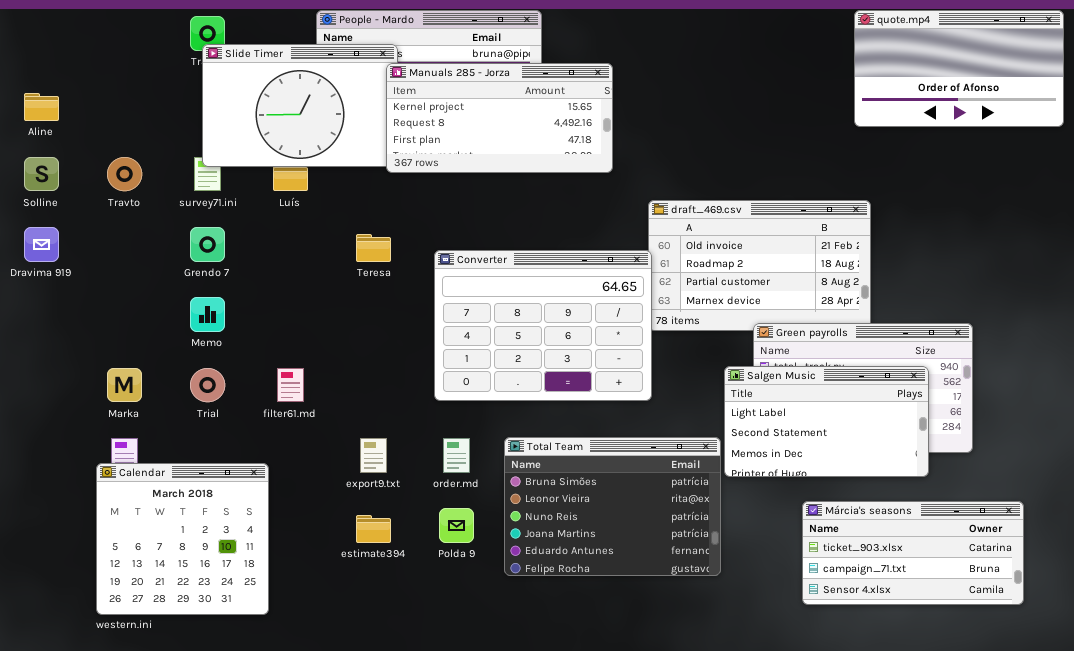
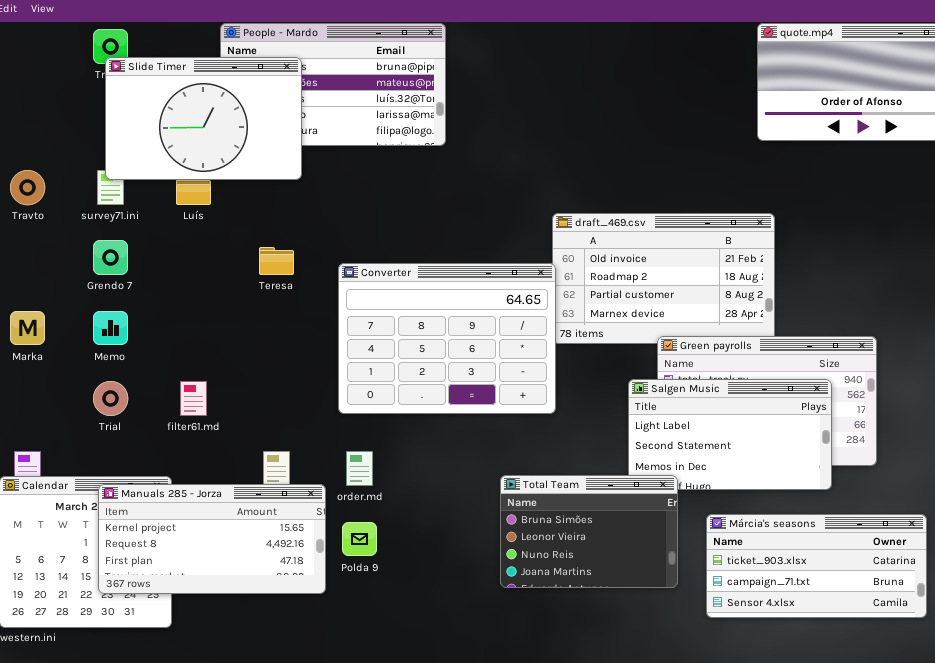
Manuals 285 - Jorza: [386,63,613,173] -> [98,484,326,594], moved
Marka: [107,368,142,402] -> [10,311,45,345], moved
Total Team: [504,437,721,576] -> [500,475,678,588], moved, resized

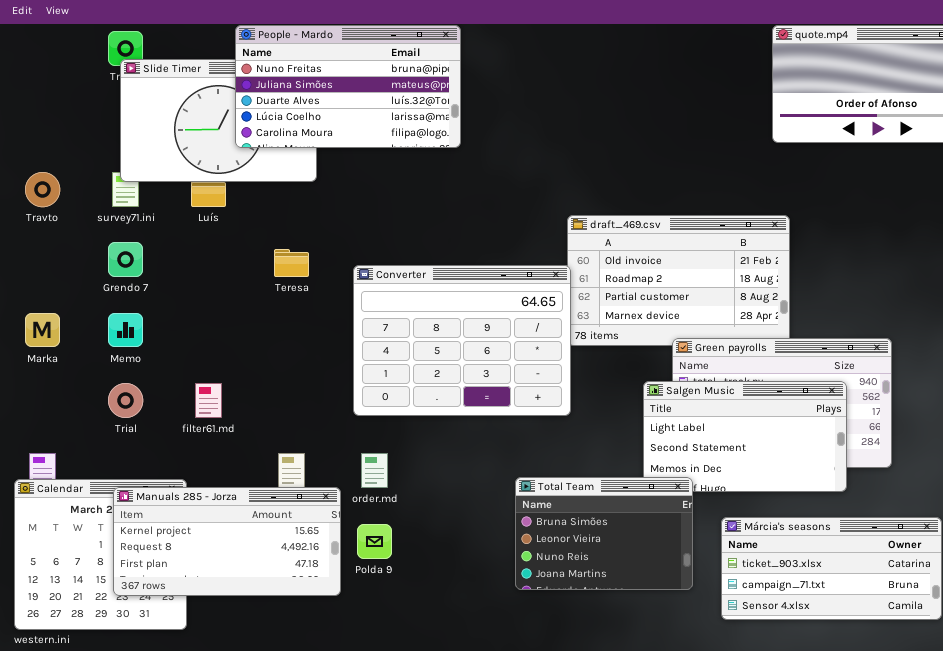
People - Mardo: [220,23,446,146] -> [235,25,461,148], raised

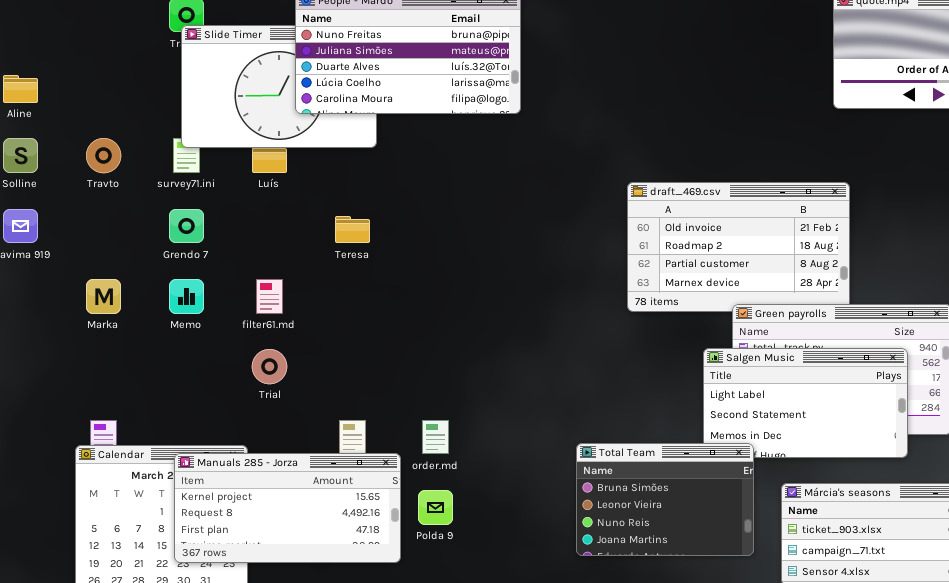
Converter: [353,265,571,416] -> none, closed
Trial: [108,383,143,418] -> [252,349,287,384], moved
filter61.md: [195,383,222,418] -> [256,279,283,314], moved

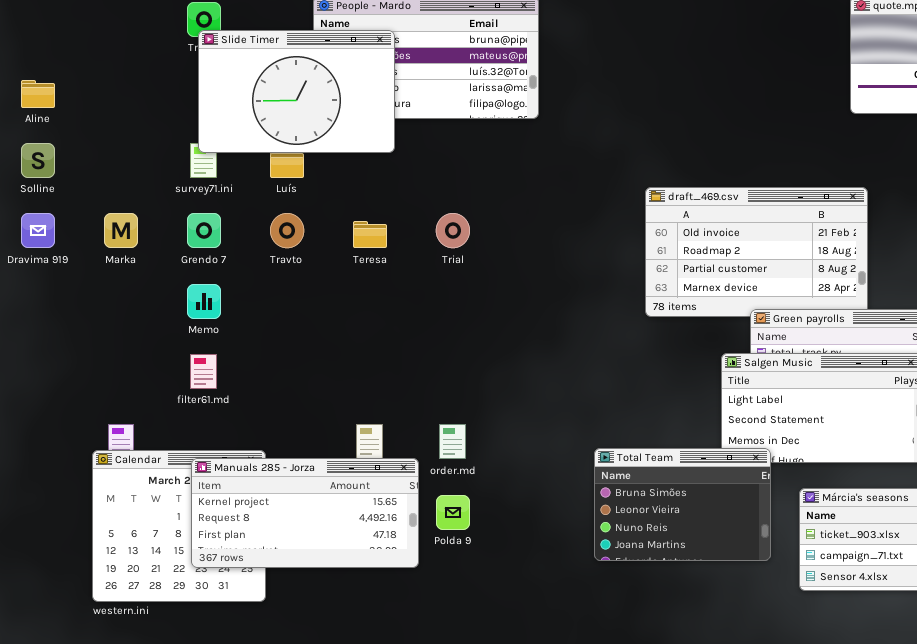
Slide Timer: [181,25,377,148] -> [198,30,395,153], raised
Travto: [86,138,121,173] -> [270,213,304,248], moved
Marka: [86,279,121,314] -> [104,213,138,248], moved
filter61.md: [256,279,283,314] -> [190,354,217,389], moved
Trial: [252,349,287,384] -> [436,213,470,248], moved

